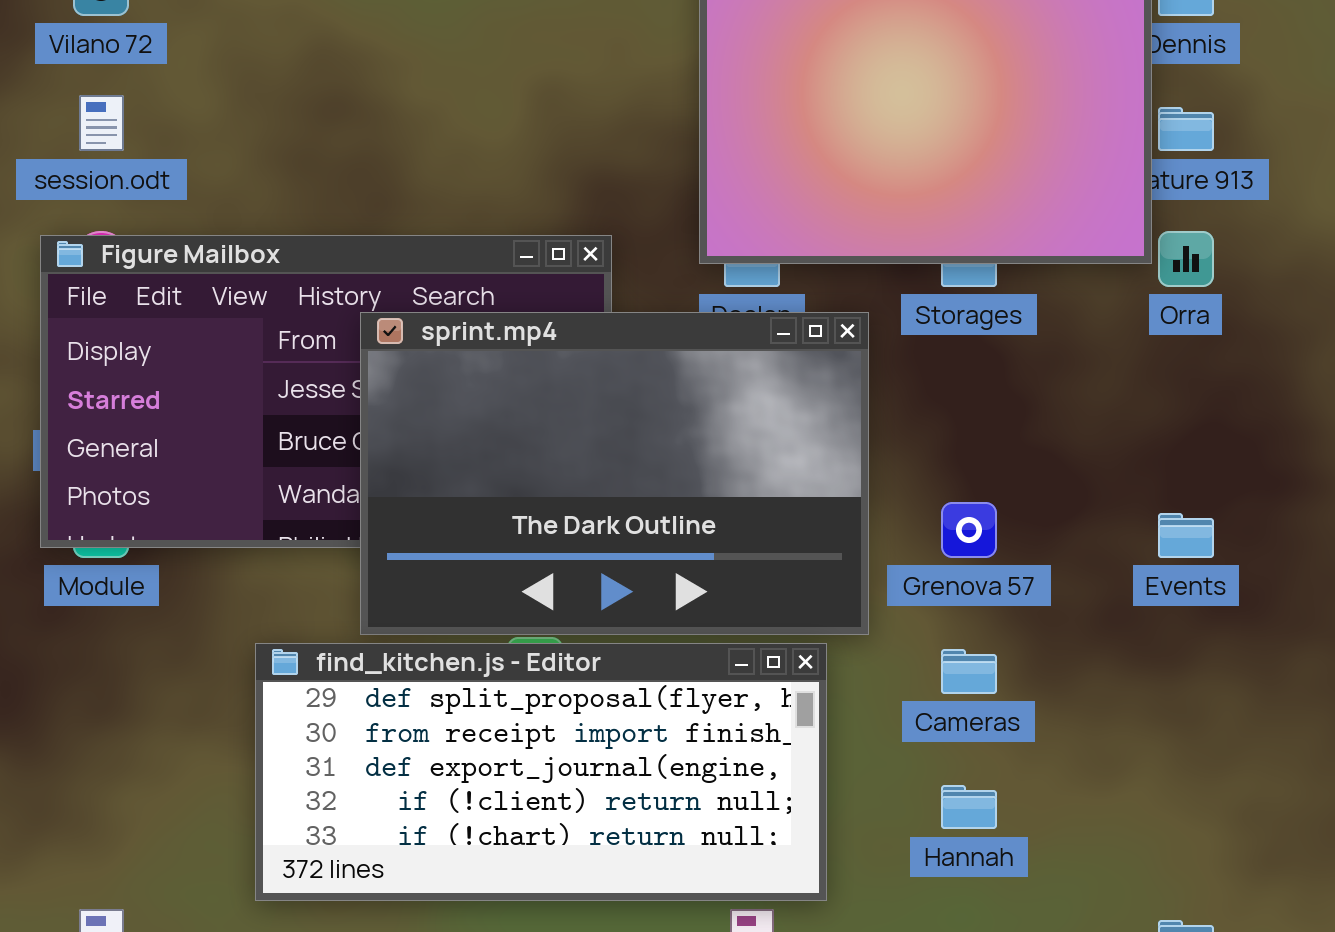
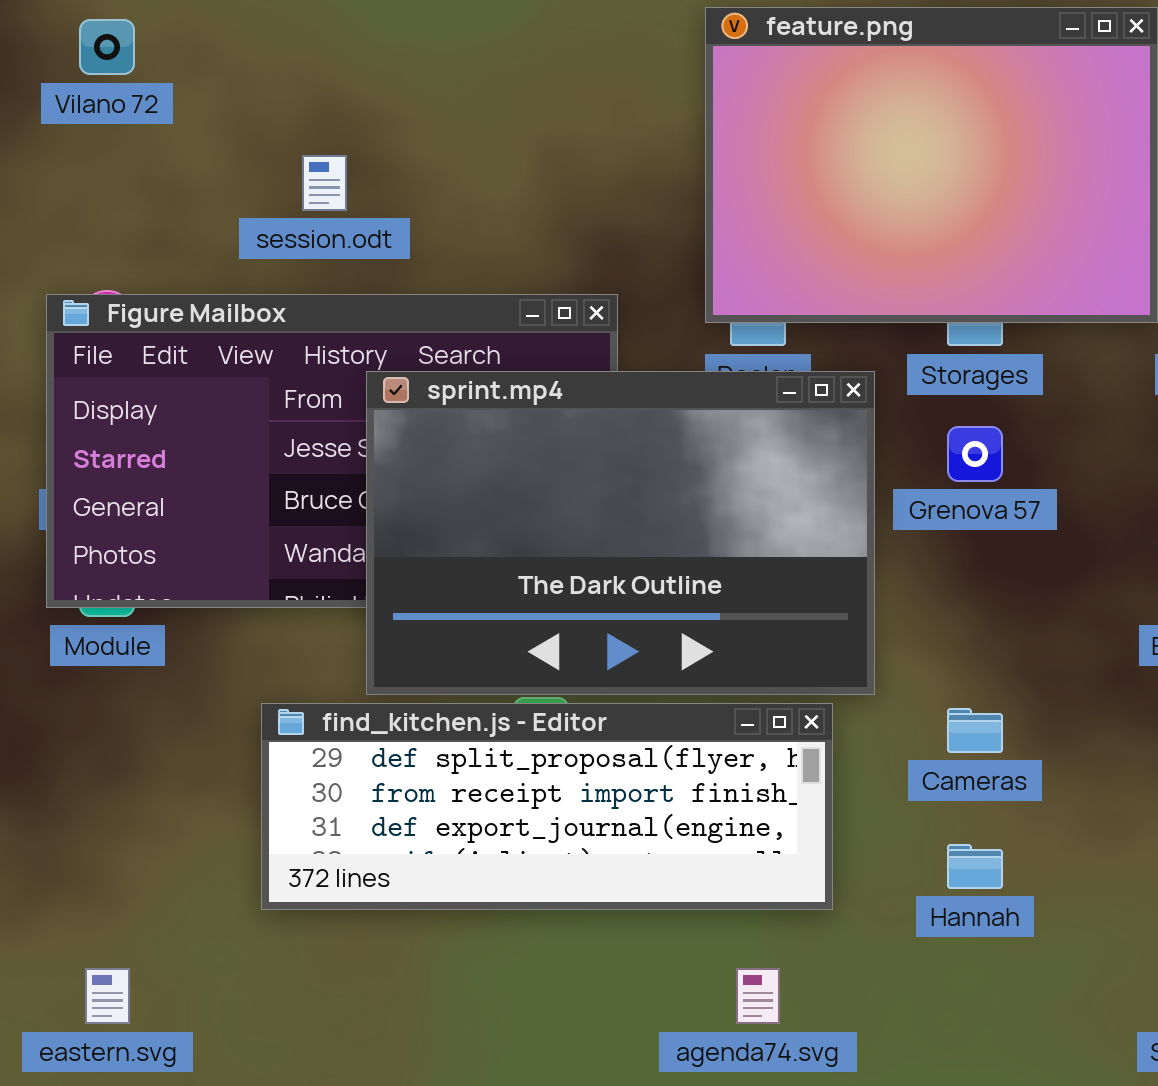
session.odt: [79,95,124,151] -> [302,155,347,211], moved
Grenova 57: [941,502,997,558] -> [947,426,1003,482], moved
find_kitchen.js - Editor: [255,643,827,901] -> [261,703,833,910], resized

